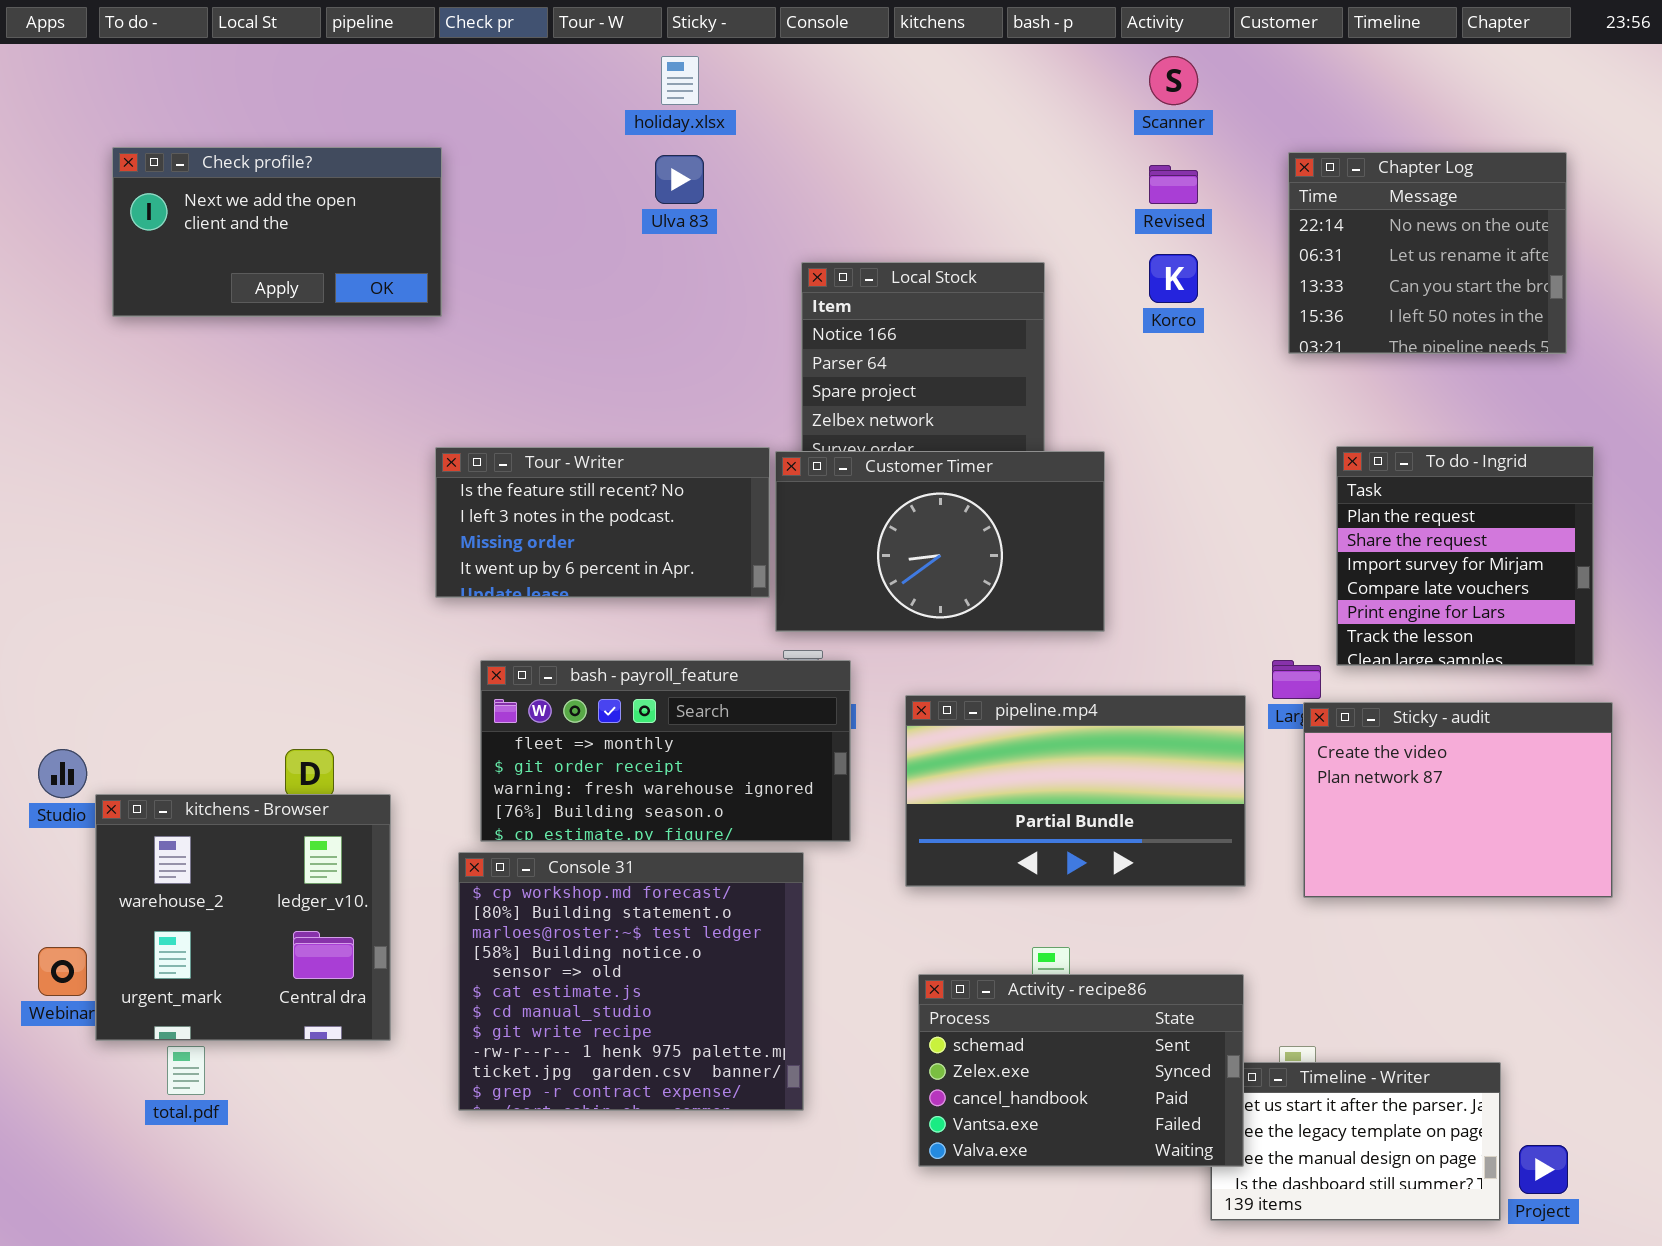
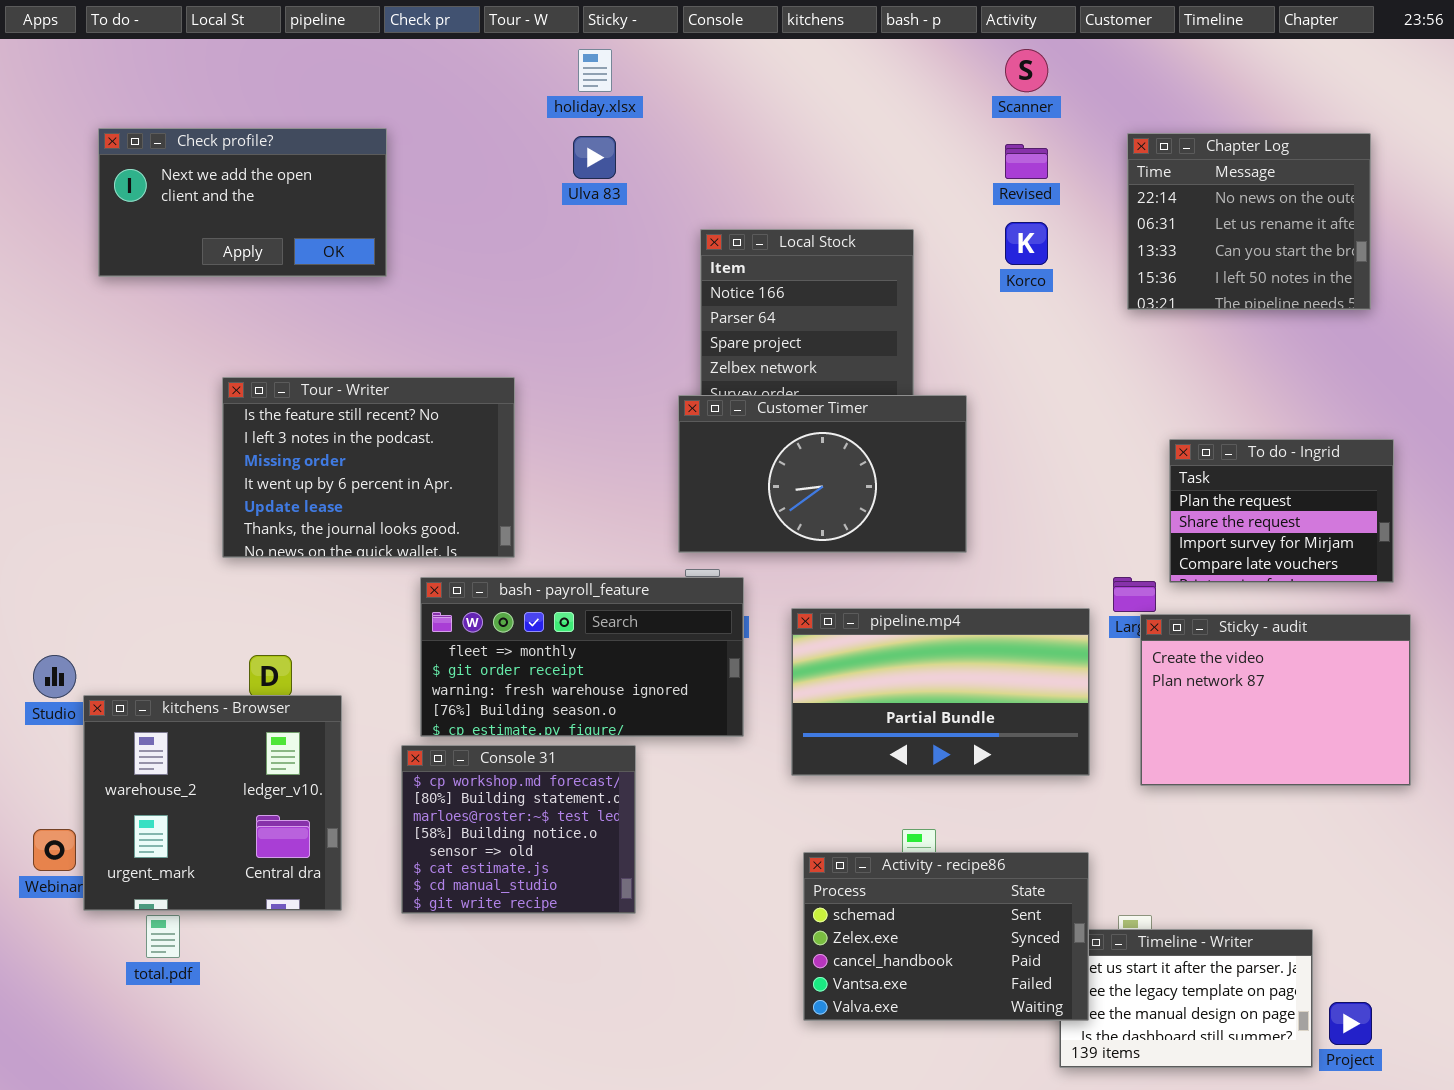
To do - Ingrid: [1336,446,1594,666] -> [1169,439,1394,583], resized
Tour - Writer: [435,447,770,598] -> [222,377,515,558], moved, resized
Console 31: [458,852,804,1111] -> [401,745,636,914], resized

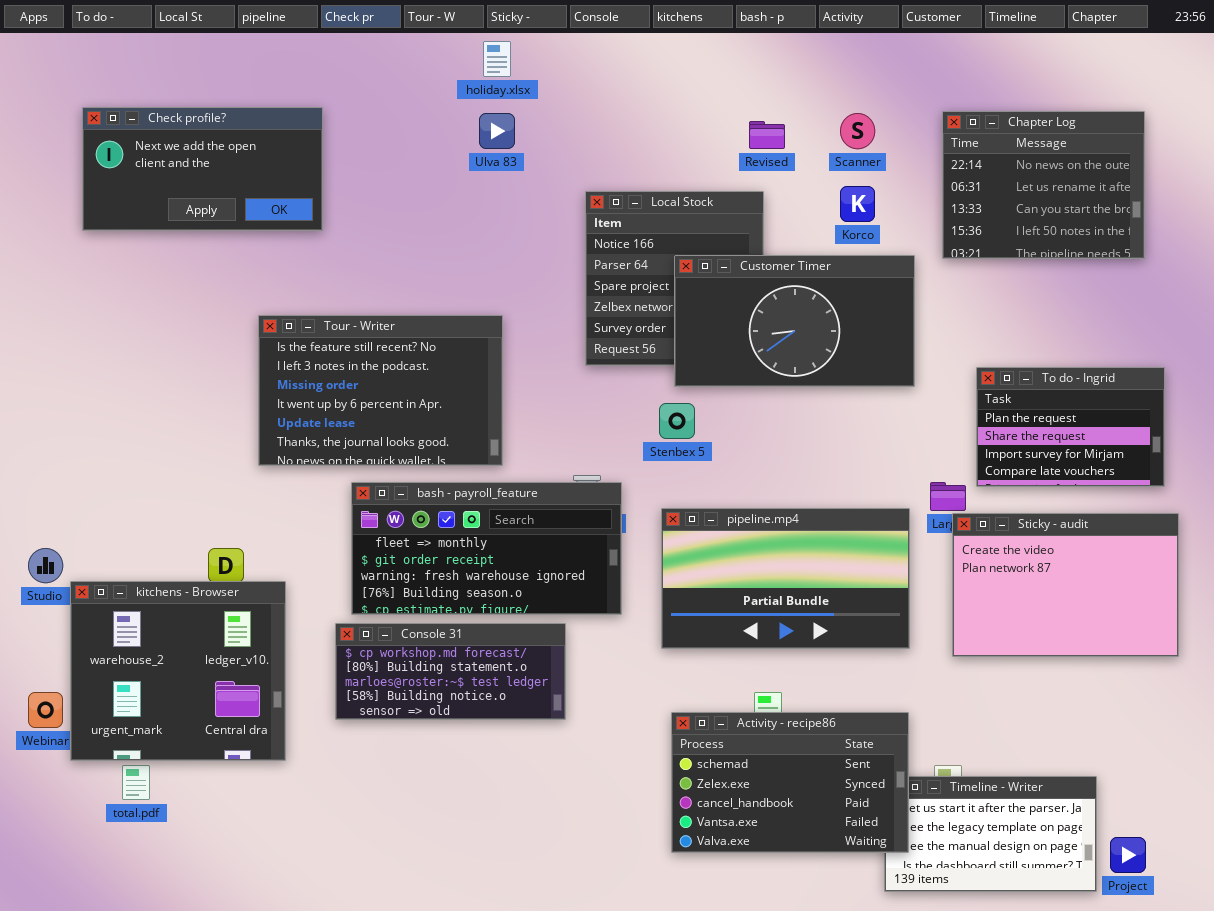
Scanner: [1005,49,1048,92] -> [840,113,875,149], moved
Revised: [1005,144,1048,179] -> [749,121,785,149], moved
Tour - Writer: [222,377,515,558] -> [258,315,503,466], moved
Customer Timer: [678,395,967,553] -> [674,255,915,387], moved
Console 31: [401,745,636,914] -> [335,623,566,720], resized

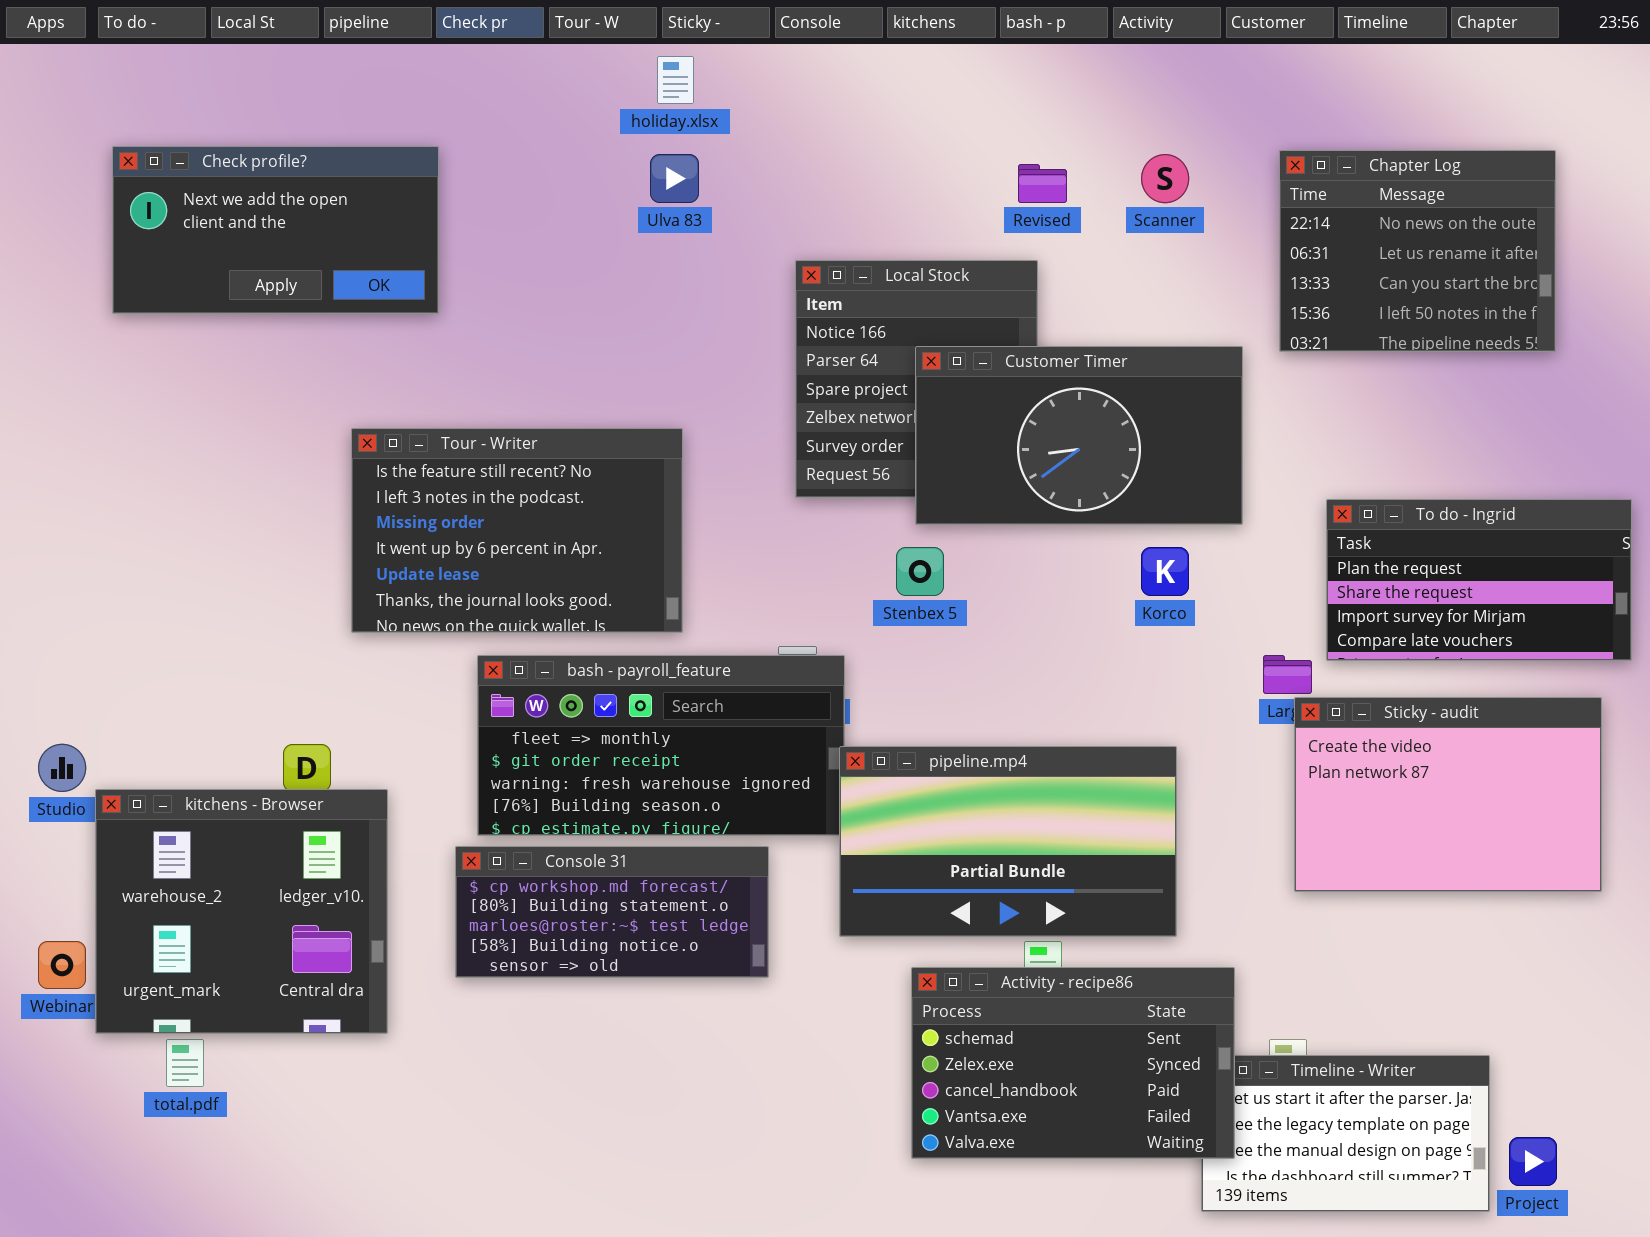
Korco: [840,186,875,222] -> [1141,547,1189,596], moved
To do - Ingrid: [976,367,1165,487] -> [1326,499,1632,661], resized
pipeline.mp4: [661,508,910,649] -> [839,746,1177,937], moved

